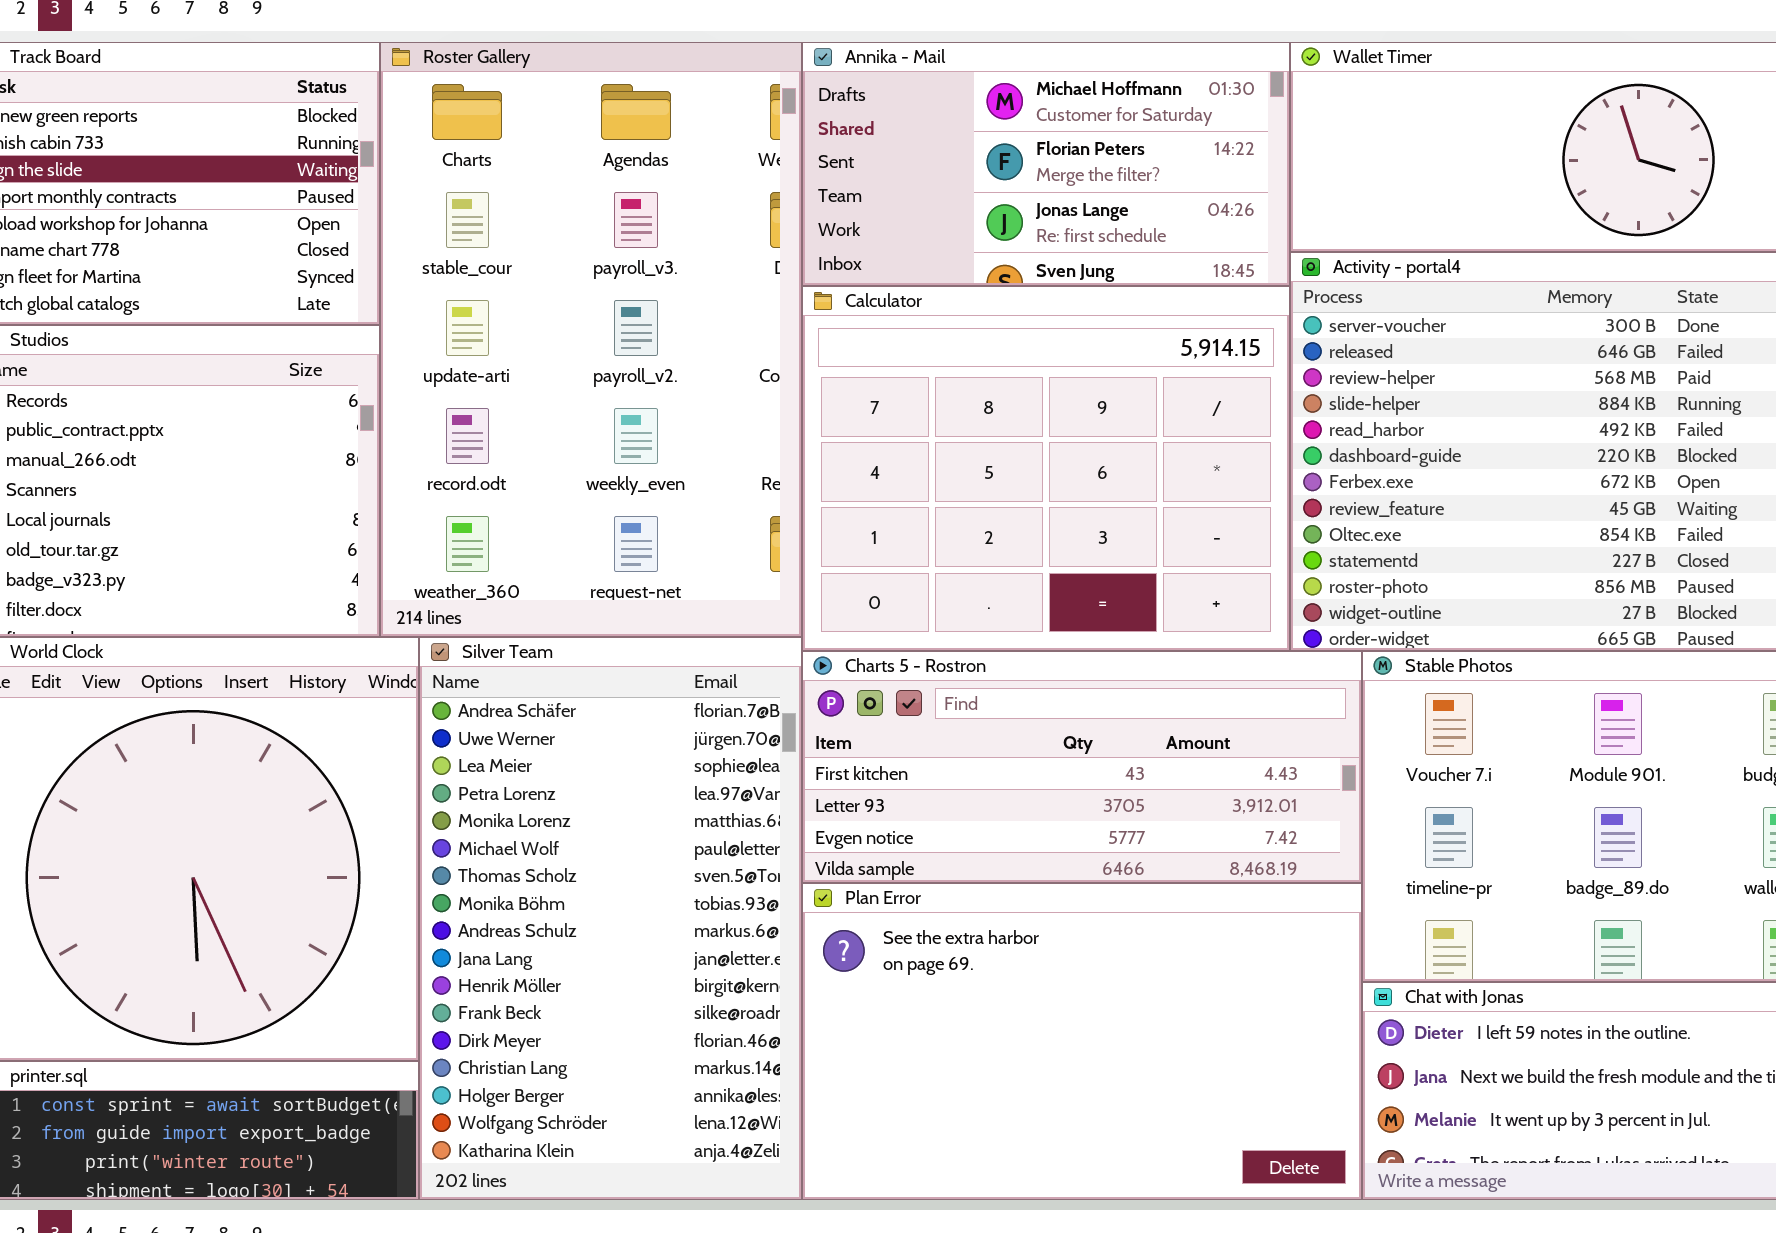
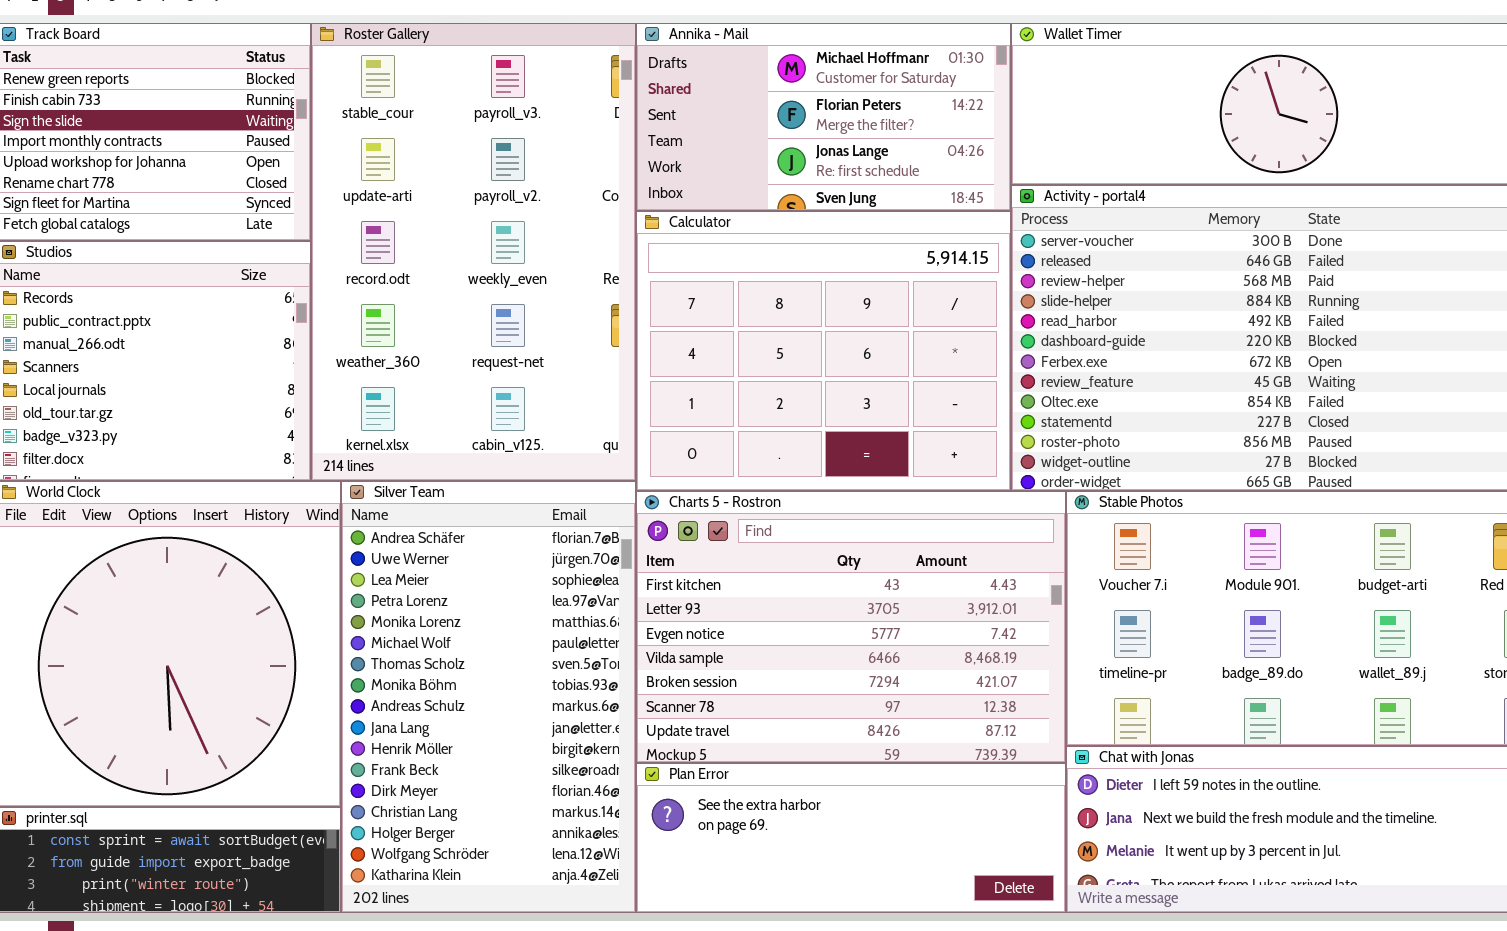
Roster Gallery: [380,42,802,637] -> [311,23,636,481], scrolled down 1 row
Charts 5 - Rostron: [802,651,1362,883] -> [636,491,1066,763], resized
Plan Error: [802,883,1362,1200] -> [636,763,1066,913], resized

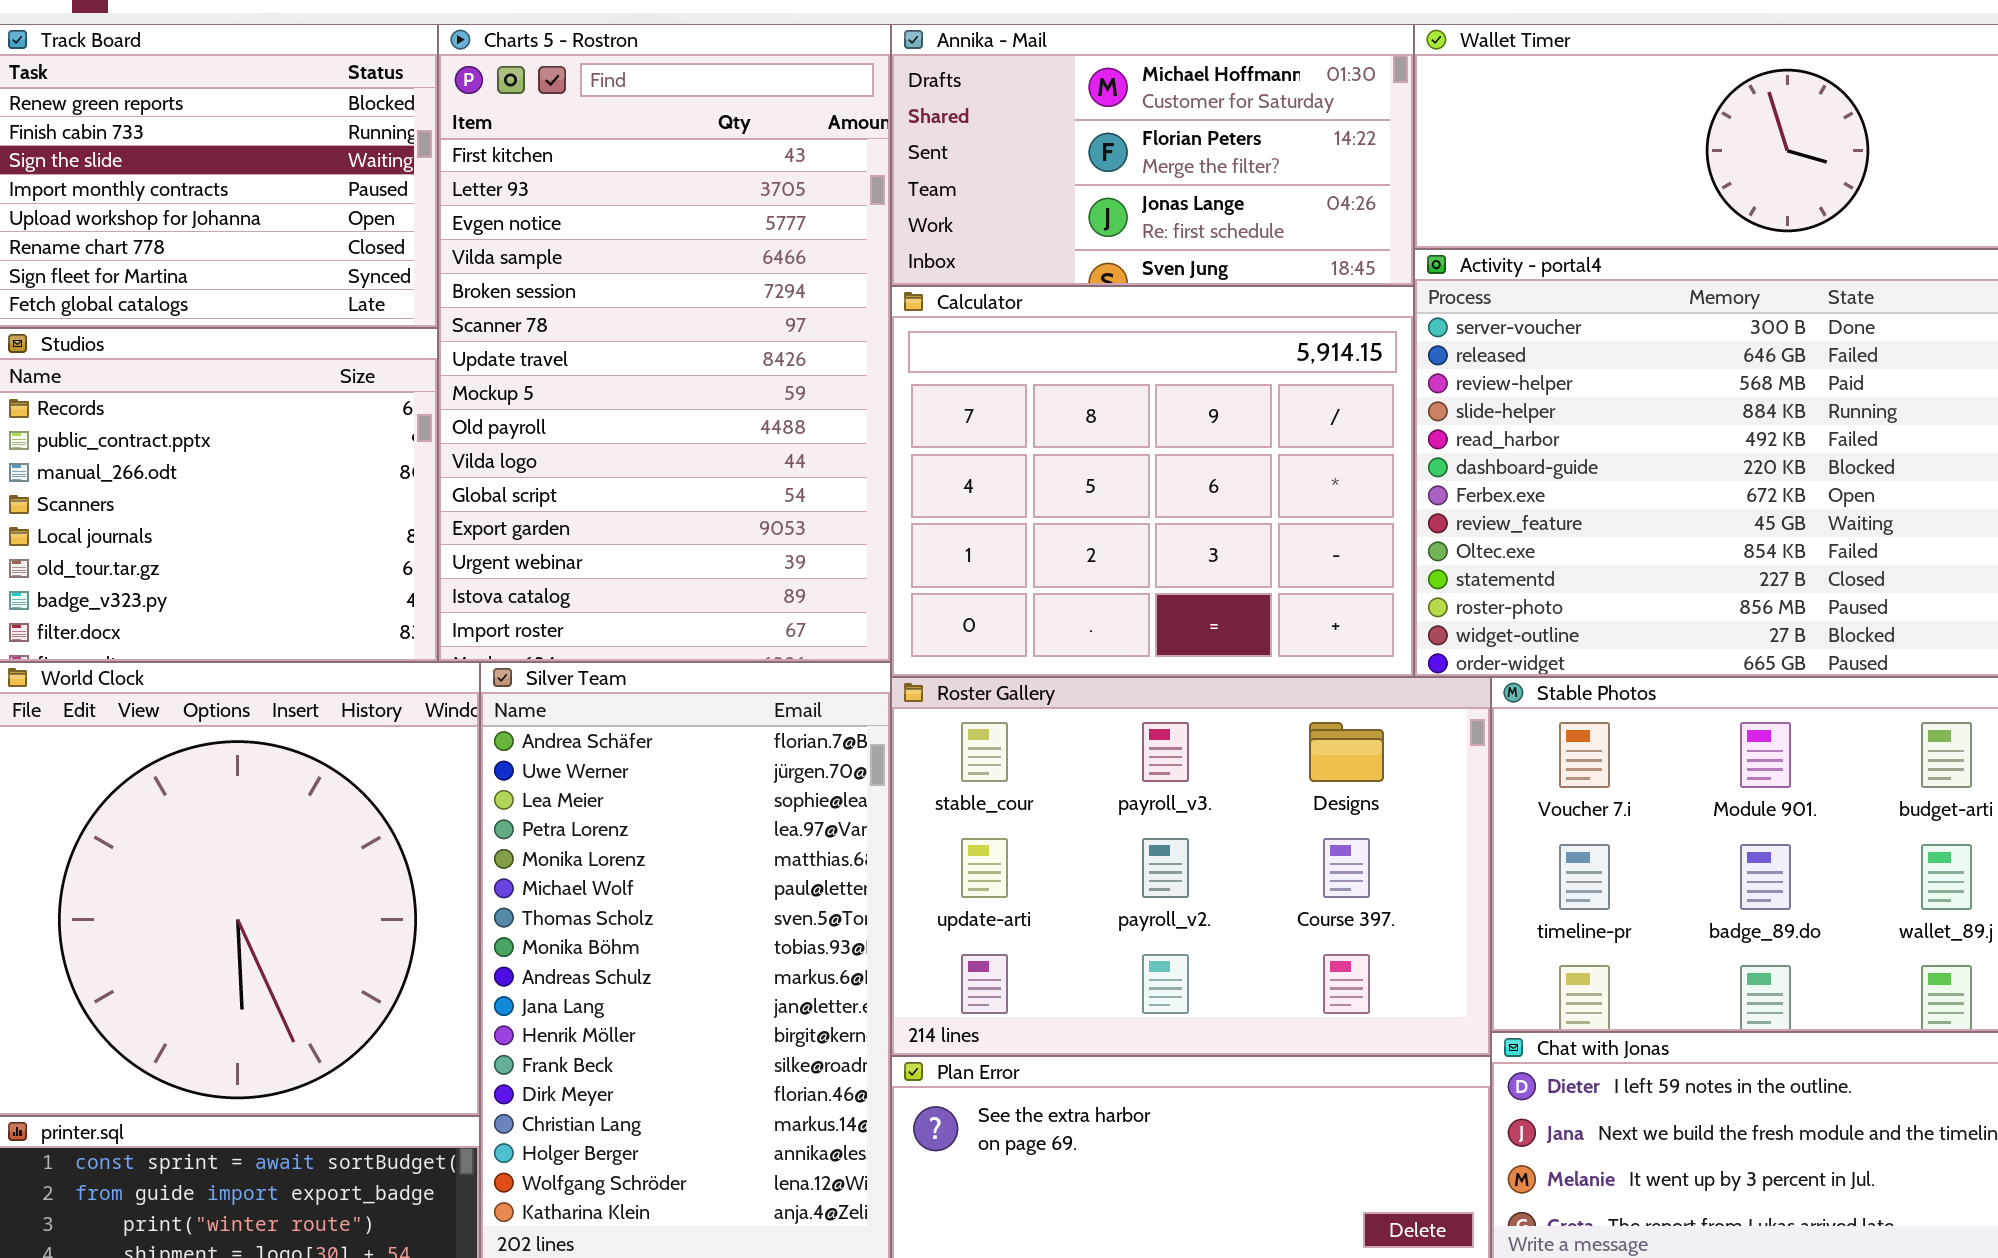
Roster Gallery: [311,23,636,481] -> [891,677,1491,1056], moved, resized
Charts 5 - Rostron: [636,491,1066,763] -> [438,24,891,662], moved, resized

